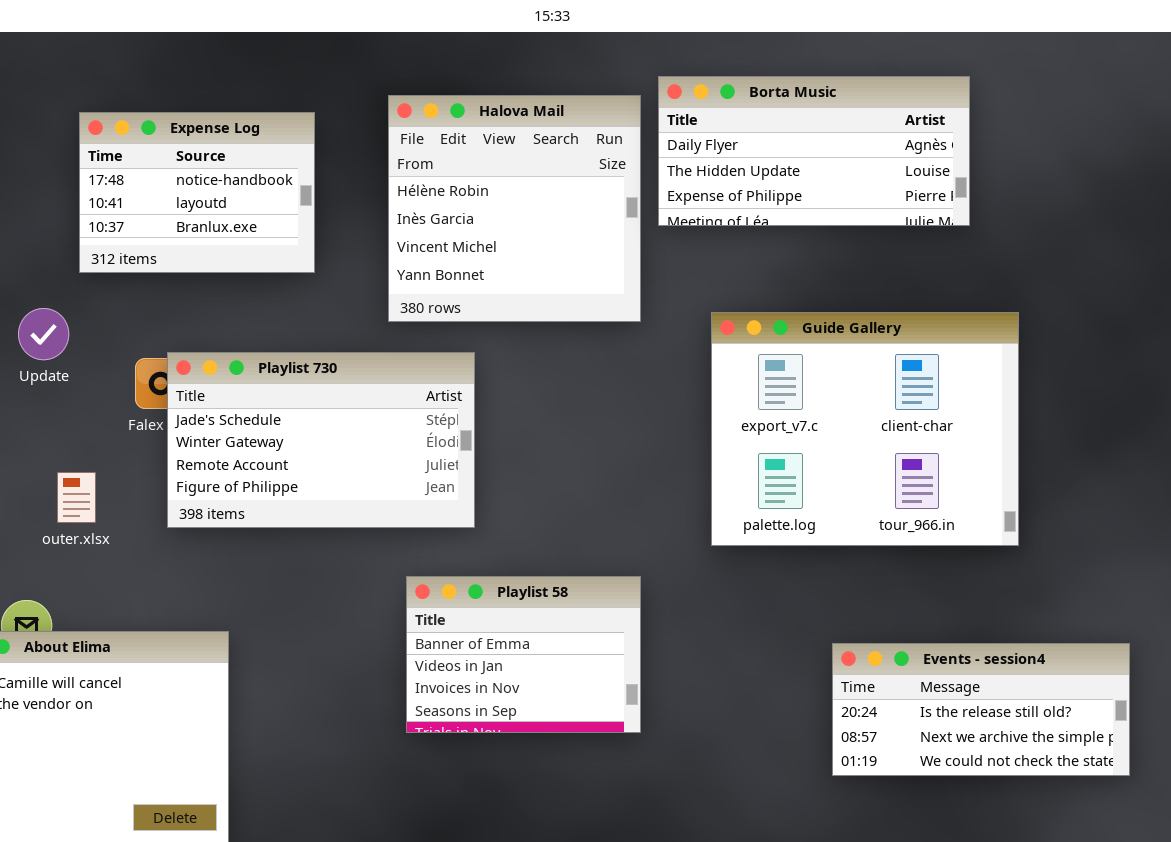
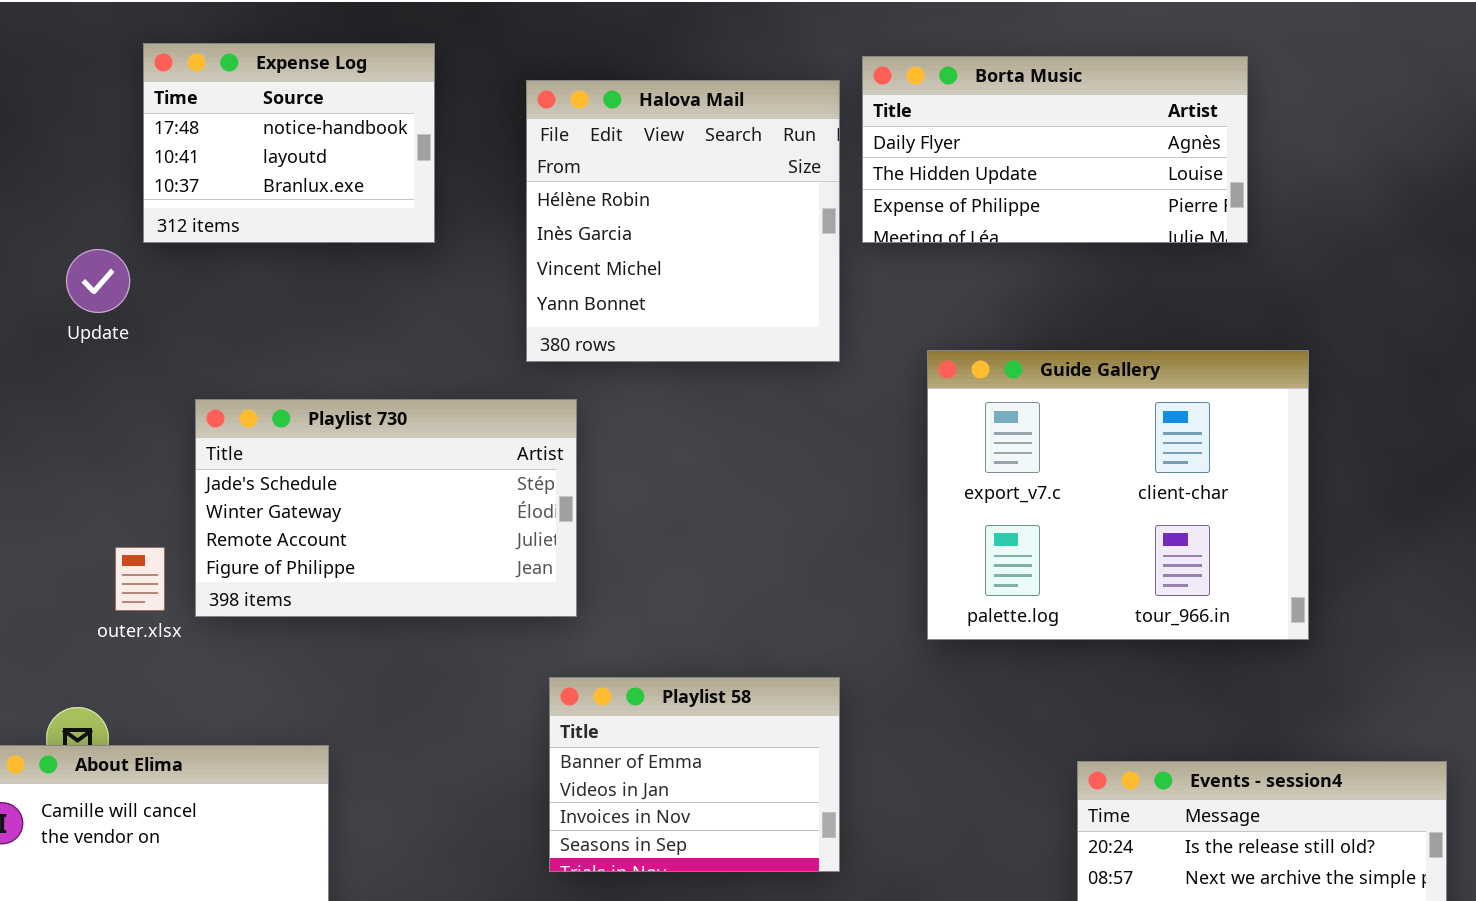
Expense Log: [79,112,315,273] -> [143,43,435,243], moved
Update: [18,308,69,360] -> [66,249,130,313], moved
Playlist 730: [167,352,475,528] -> [195,399,577,617], moved

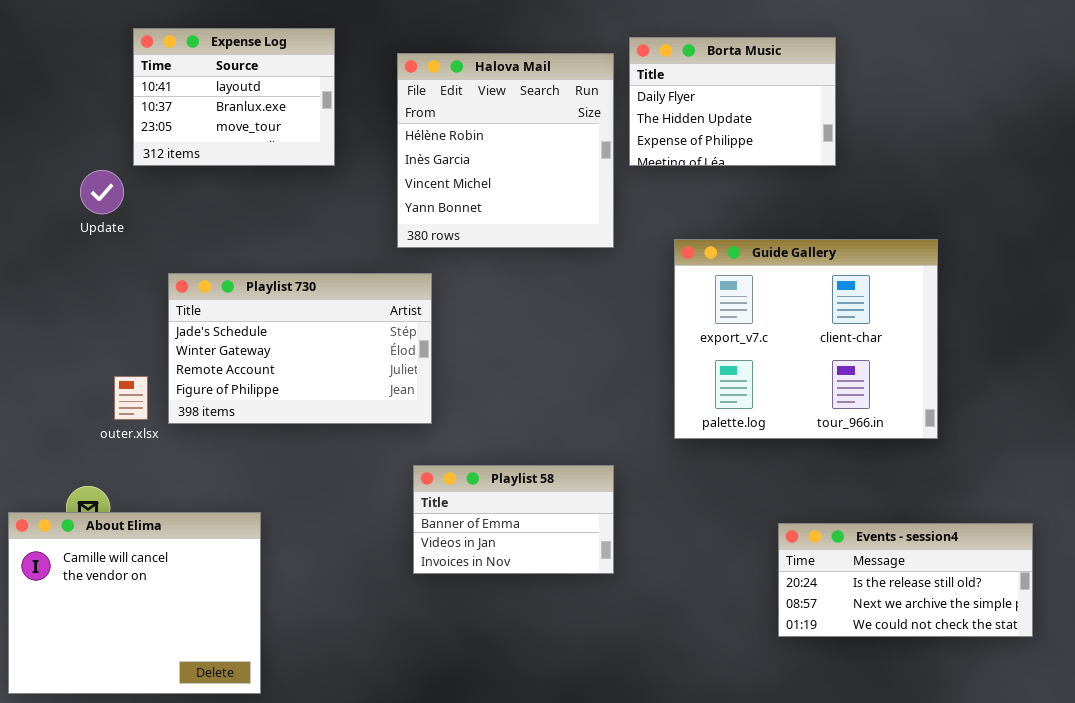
Expense Log: [143,43,435,243] -> [133,28,335,166], scrolled down 1 row
Borta Music: [862,56,1248,243] -> [629,37,836,166], resized
Playlist 58: [549,677,840,872] -> [413,465,614,574], resized

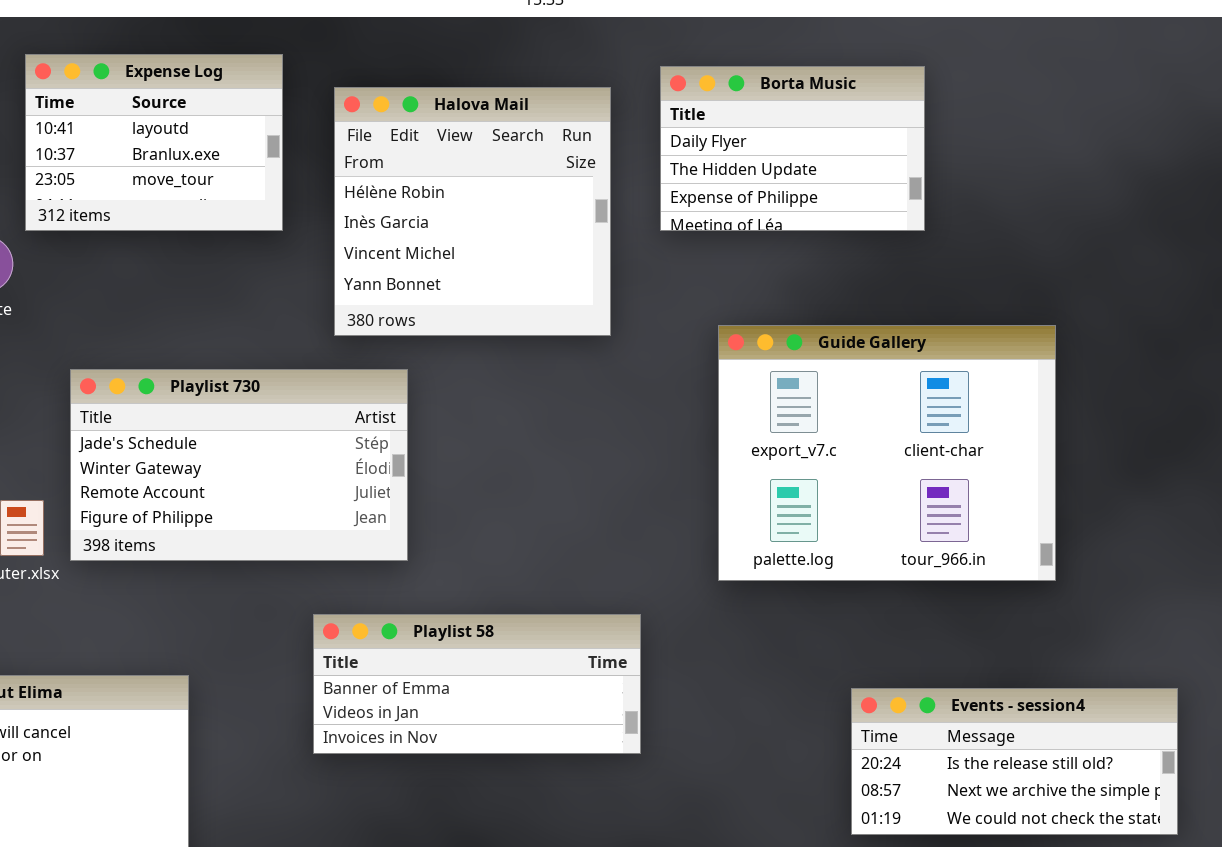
Halova Mail: [397,53,614,248] -> [334,87,611,336], moved
Playlist 58: [413,465,614,574] -> [313,614,641,754], resized

